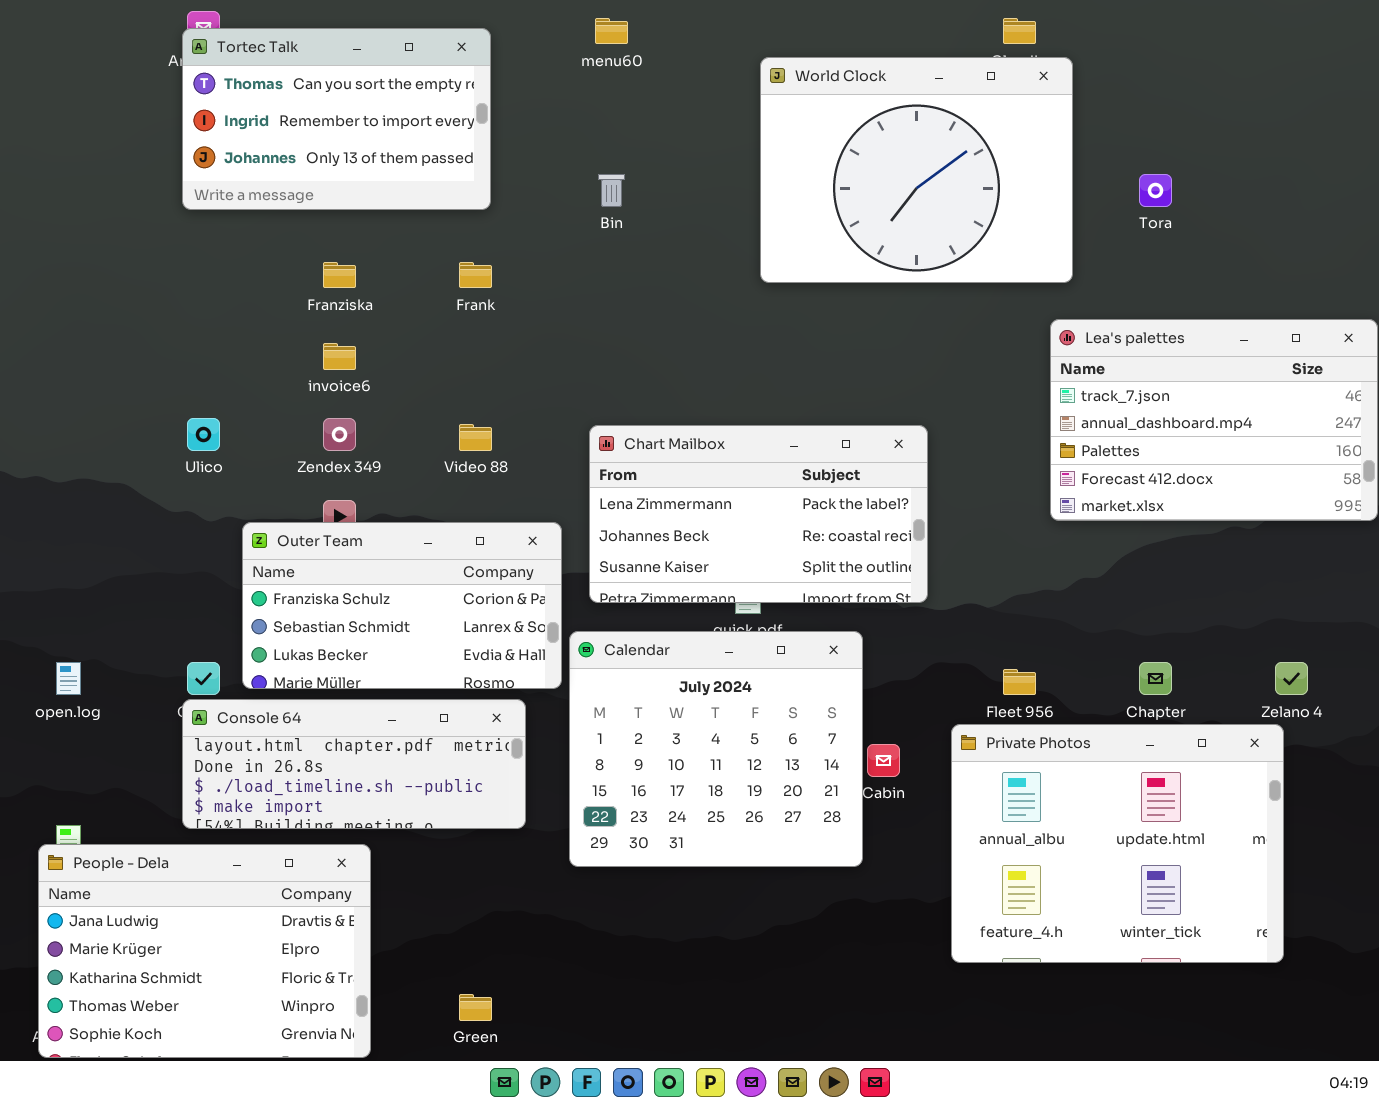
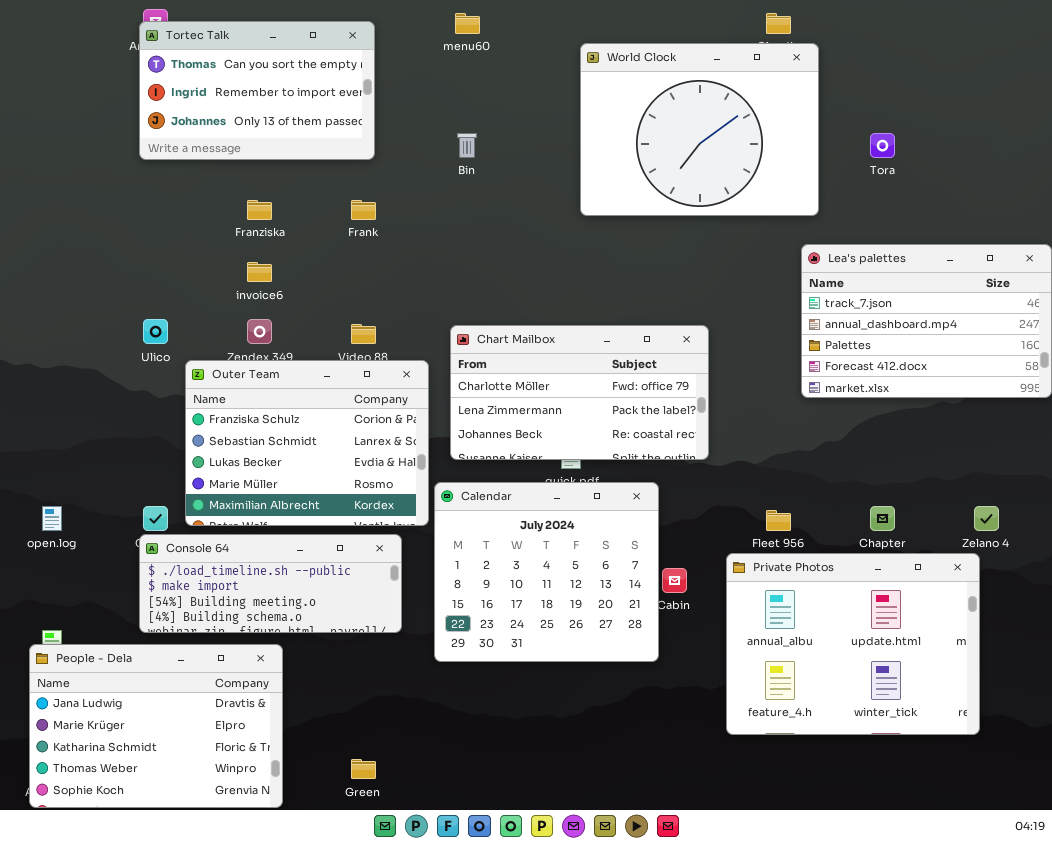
Chart Mailbox: [589,425,928,603] -> [450,325,709,460], scrolled up 1 row
Outer Team: [242,522,562,689] -> [185,360,429,526], resized
Console 64: [182,699,526,829] -> [139,534,402,633], scrolled down 2 rows

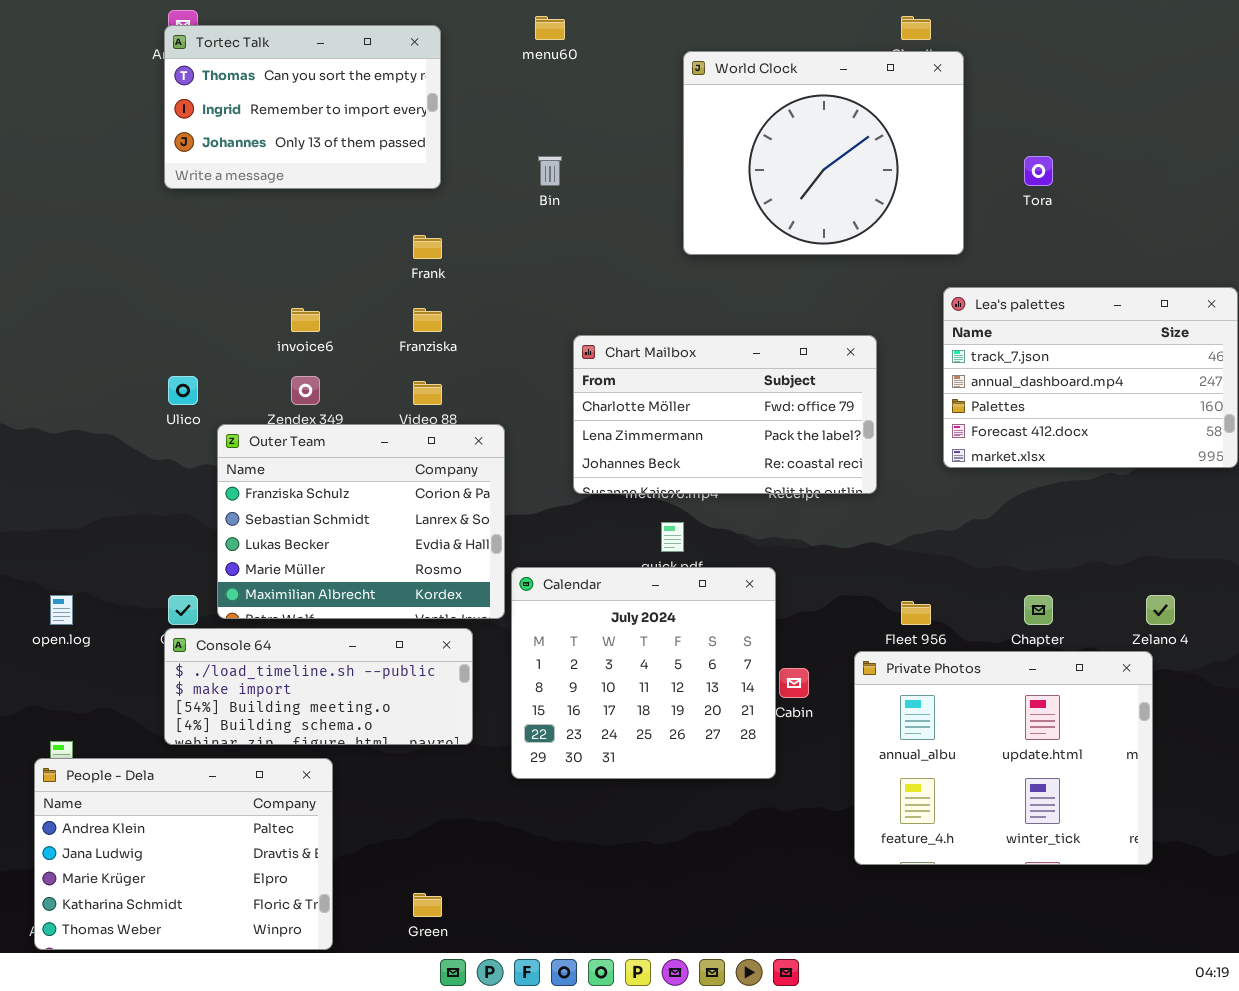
Franziska: [247,200,272,220] -> [413,308,442,332], moved
Chart Mailbox: [450,325,709,460] -> [573,335,877,494], moved
People - Dela: [29,644,283,808] -> [34,758,333,950], scrolled up 1 row

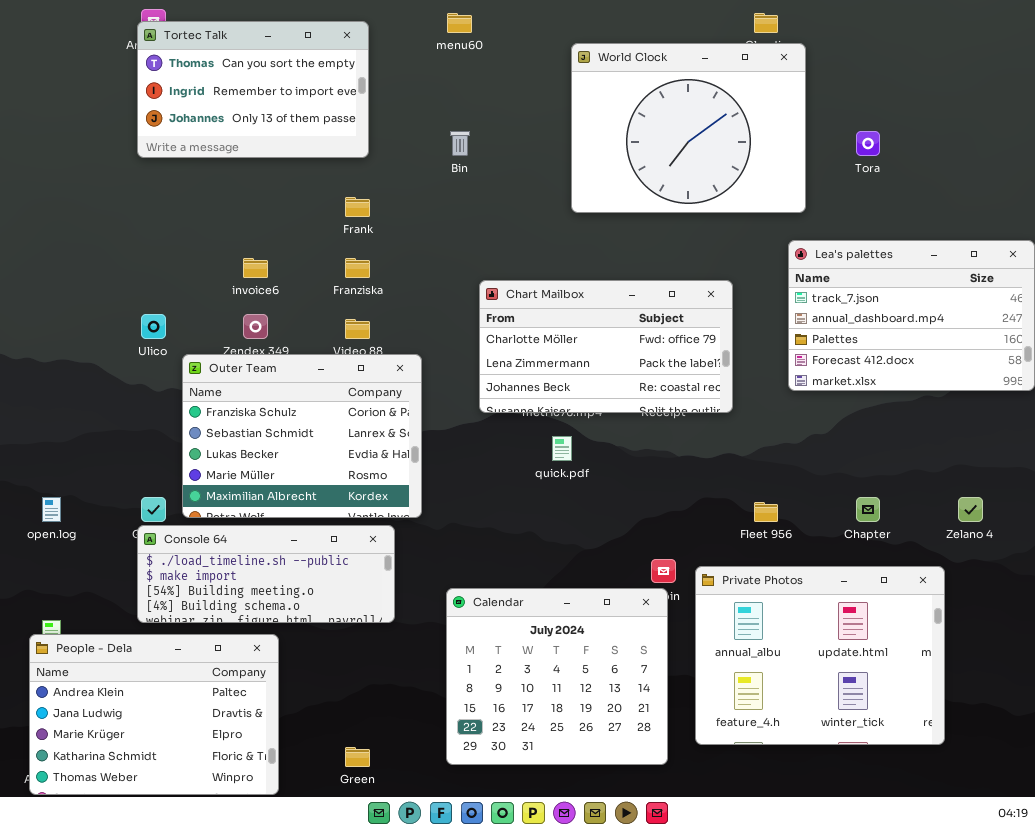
Calendar: [511,567,776,779] -> [446,588,668,765], moved
Private Photos: [854,651,1153,865] -> [695,566,945,745], moved

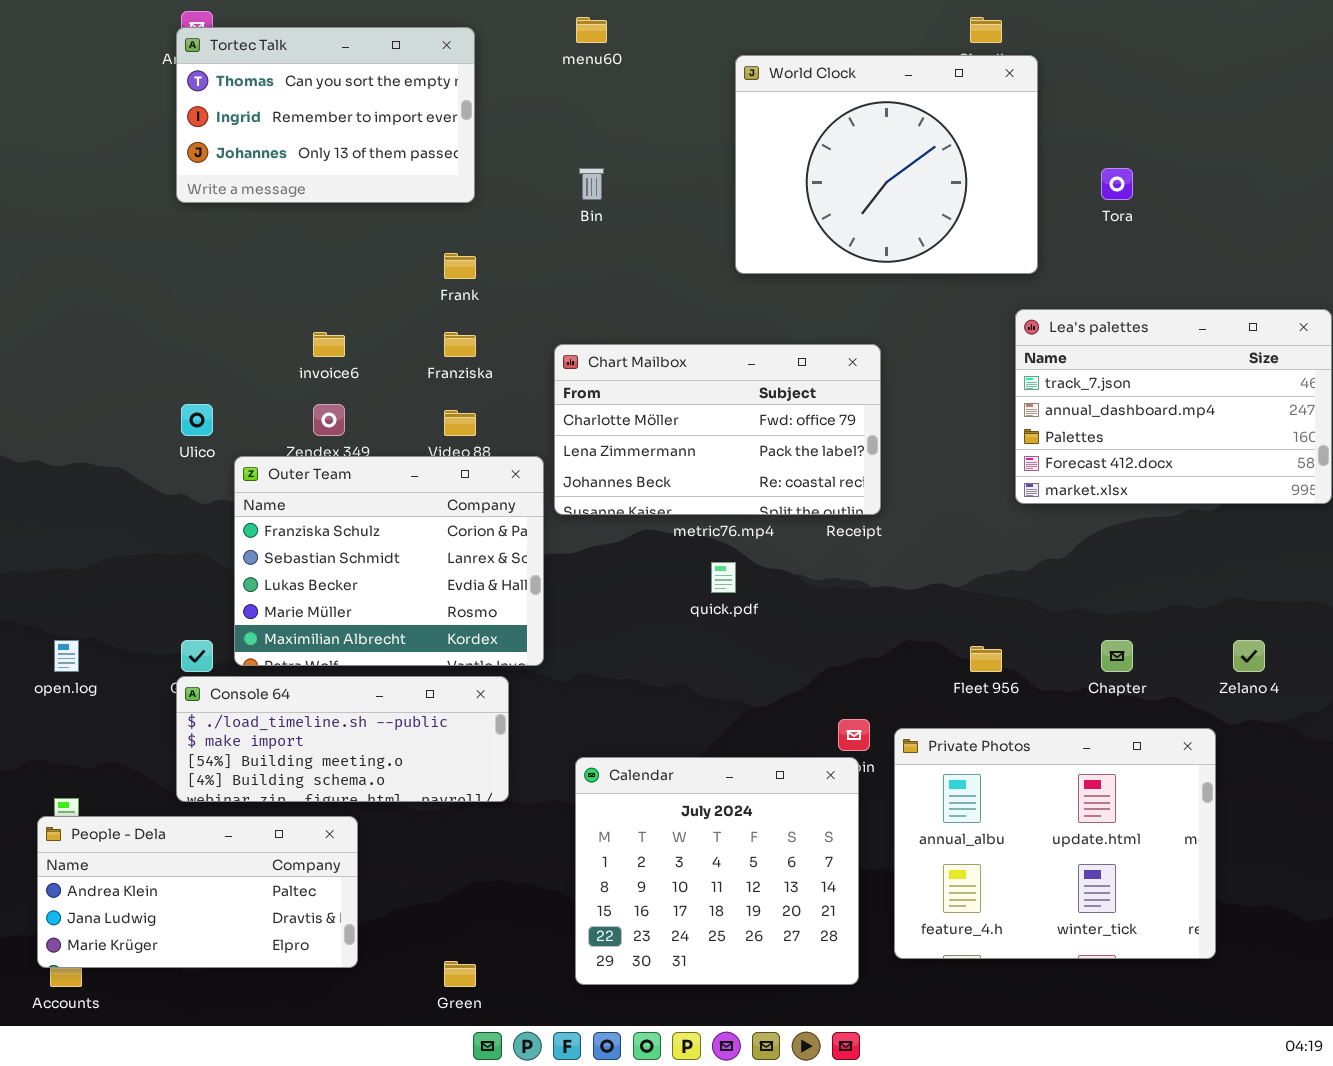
Chart Mailbox: [479,280,733,413] -> [554,344,881,515], moved
People - Dela: [29,634,279,795] -> [37,816,358,968], resized

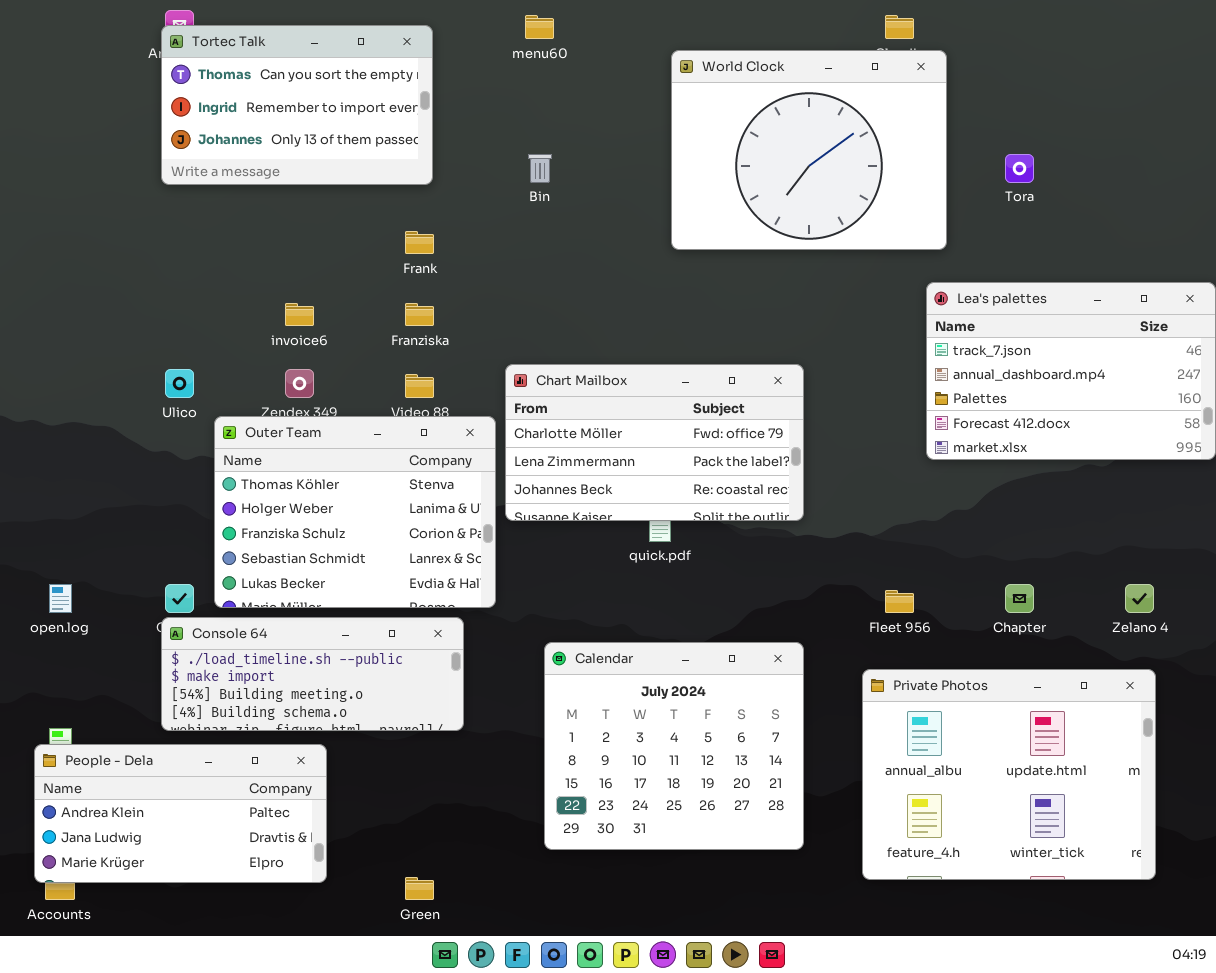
Chart Mailbox: [554,344,881,515] -> [505,364,804,521], moved
Outer Team: [234,456,544,666] -> [214,416,496,608], scrolled up 2 rows
Private Photos: [894,728,1216,959] -> [862,669,1156,880], moved
Calendar: [575,757,859,985] -> [544,642,804,850], moved

